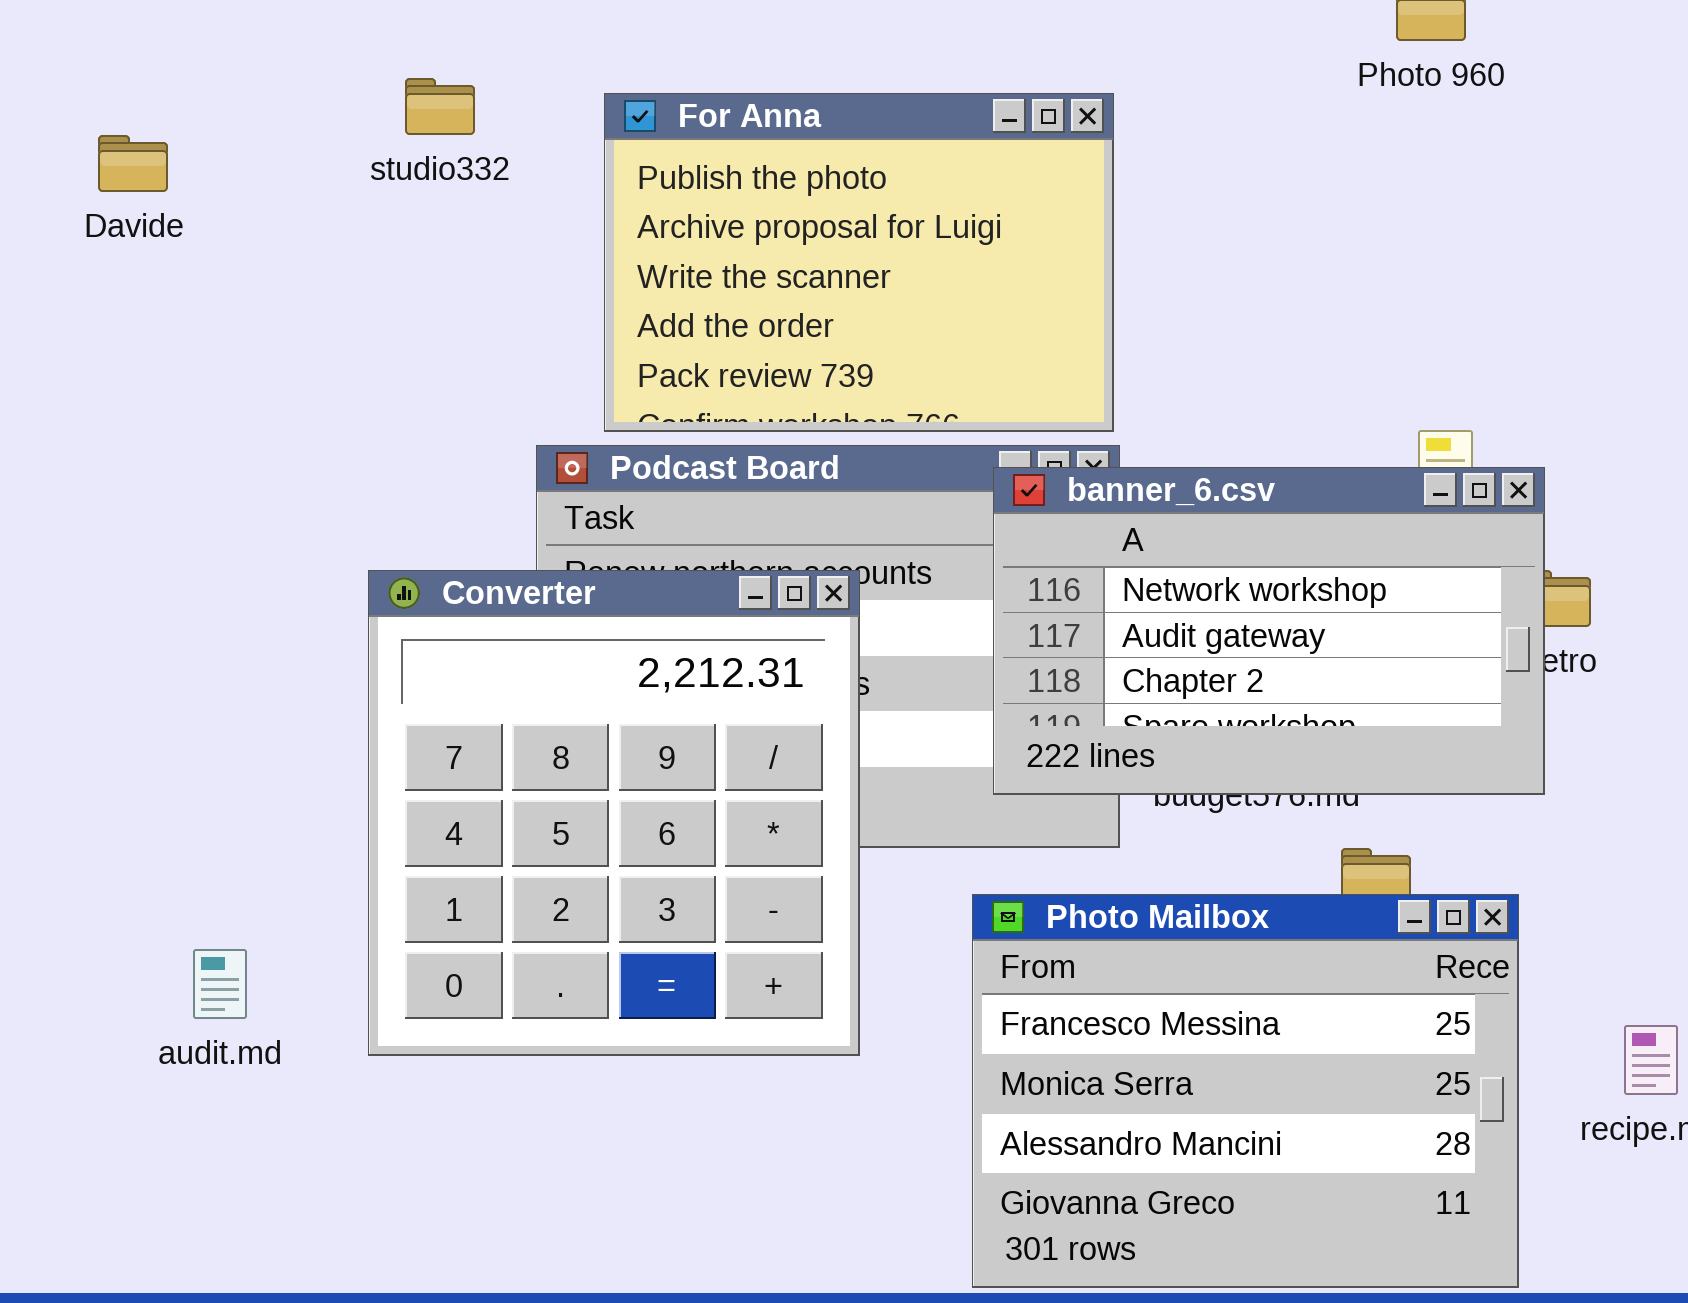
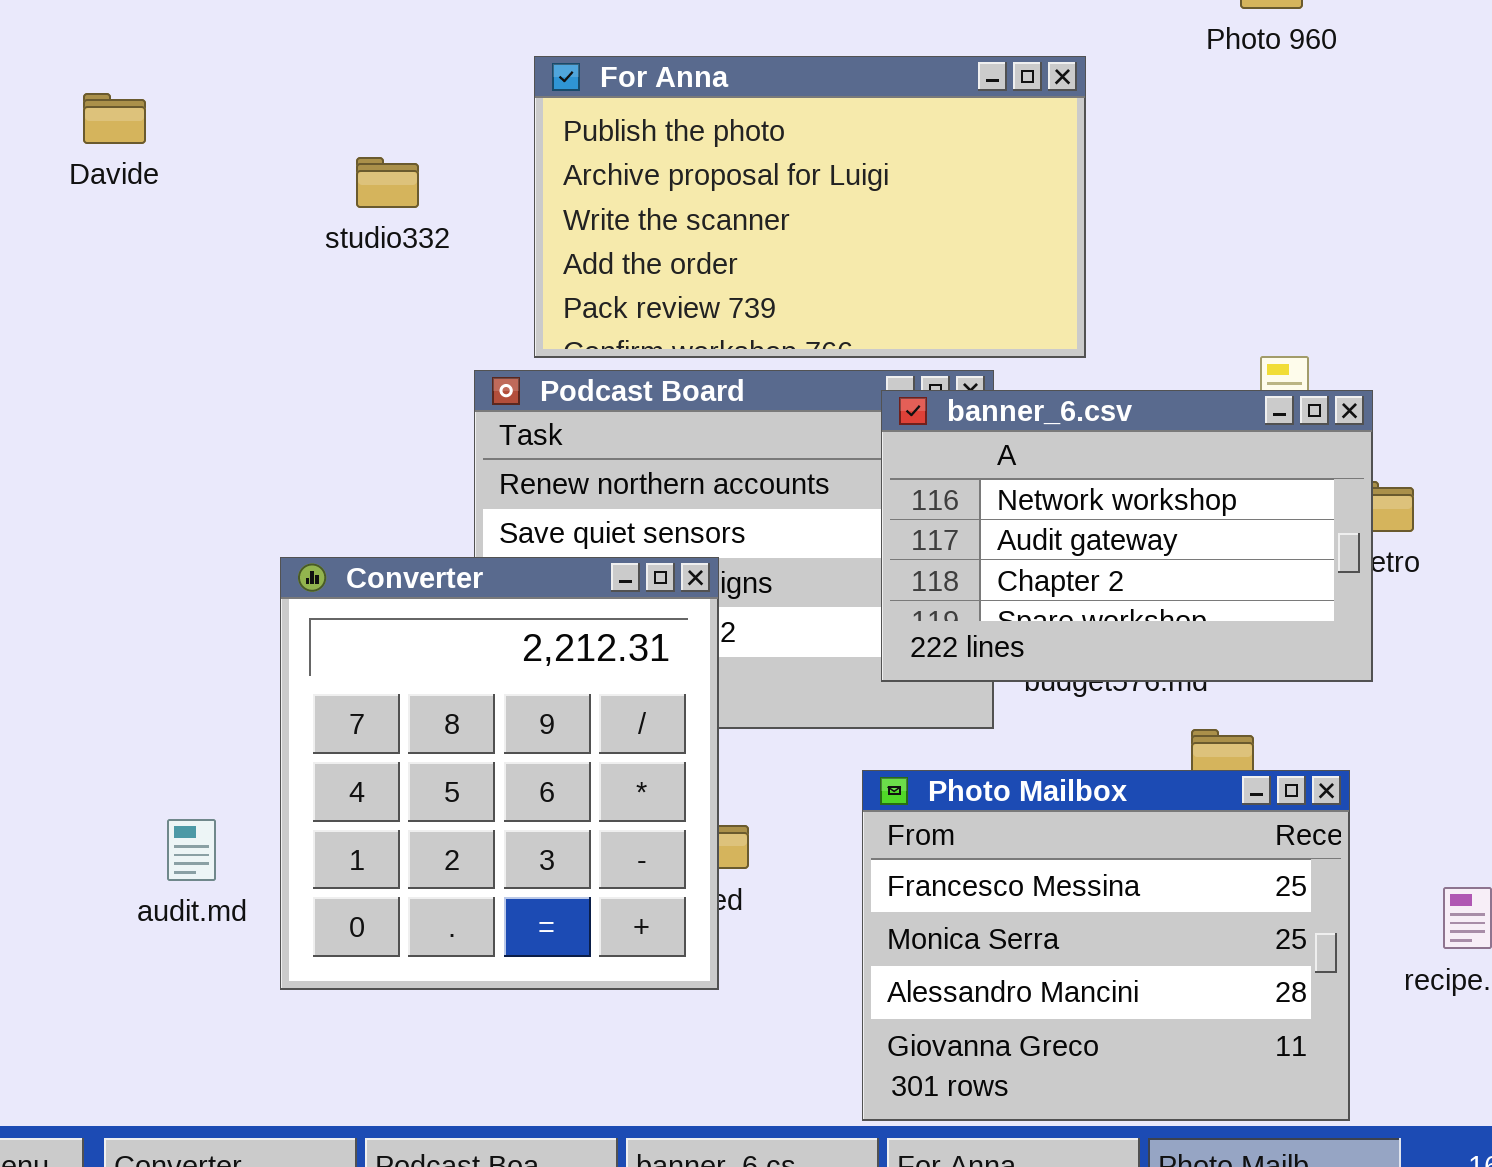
studio332: [405,78,475,135] -> [356,157,419,208], moved
For Anna: [604,93,1114,432] -> [534,56,1086,358], resized
Converter: [368,570,860,1056] -> [280,557,719,990], moved

